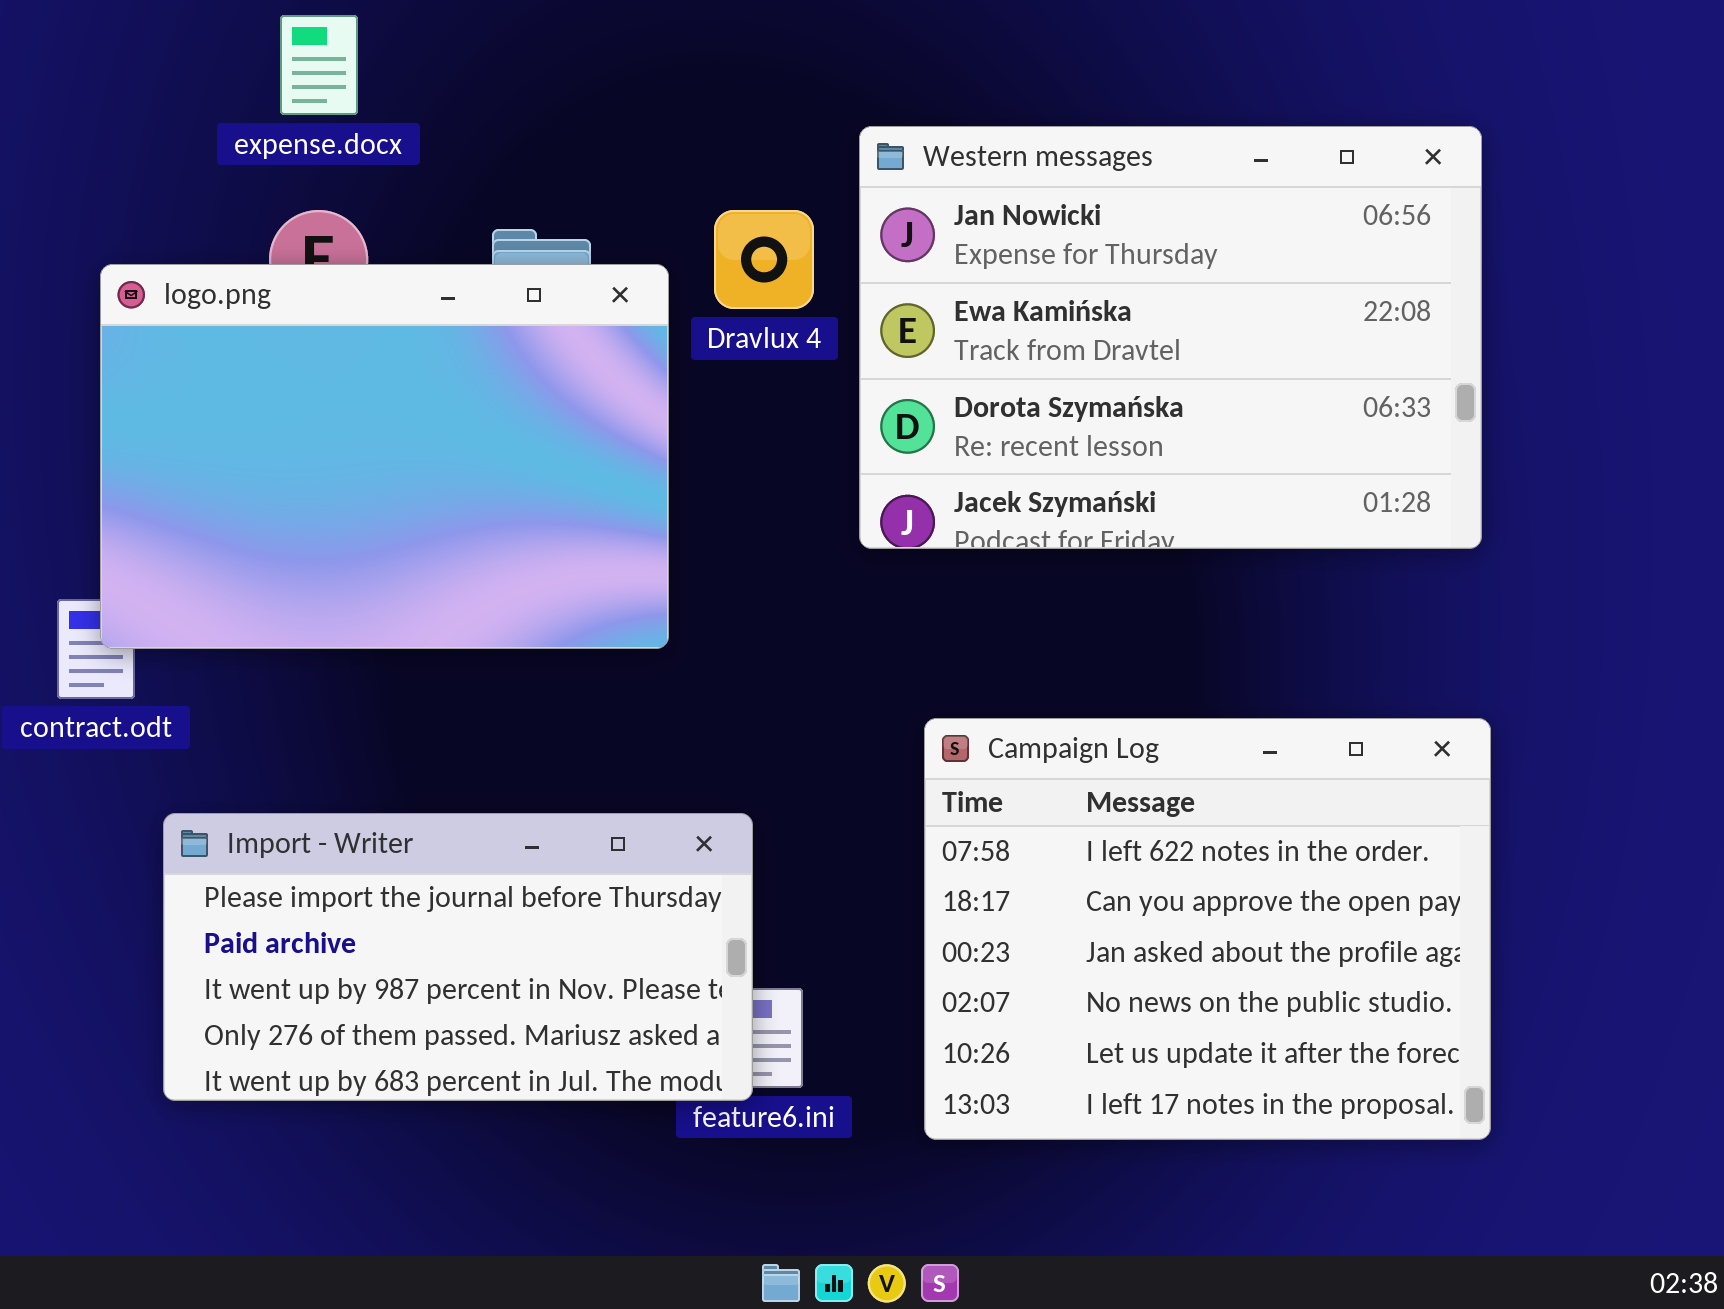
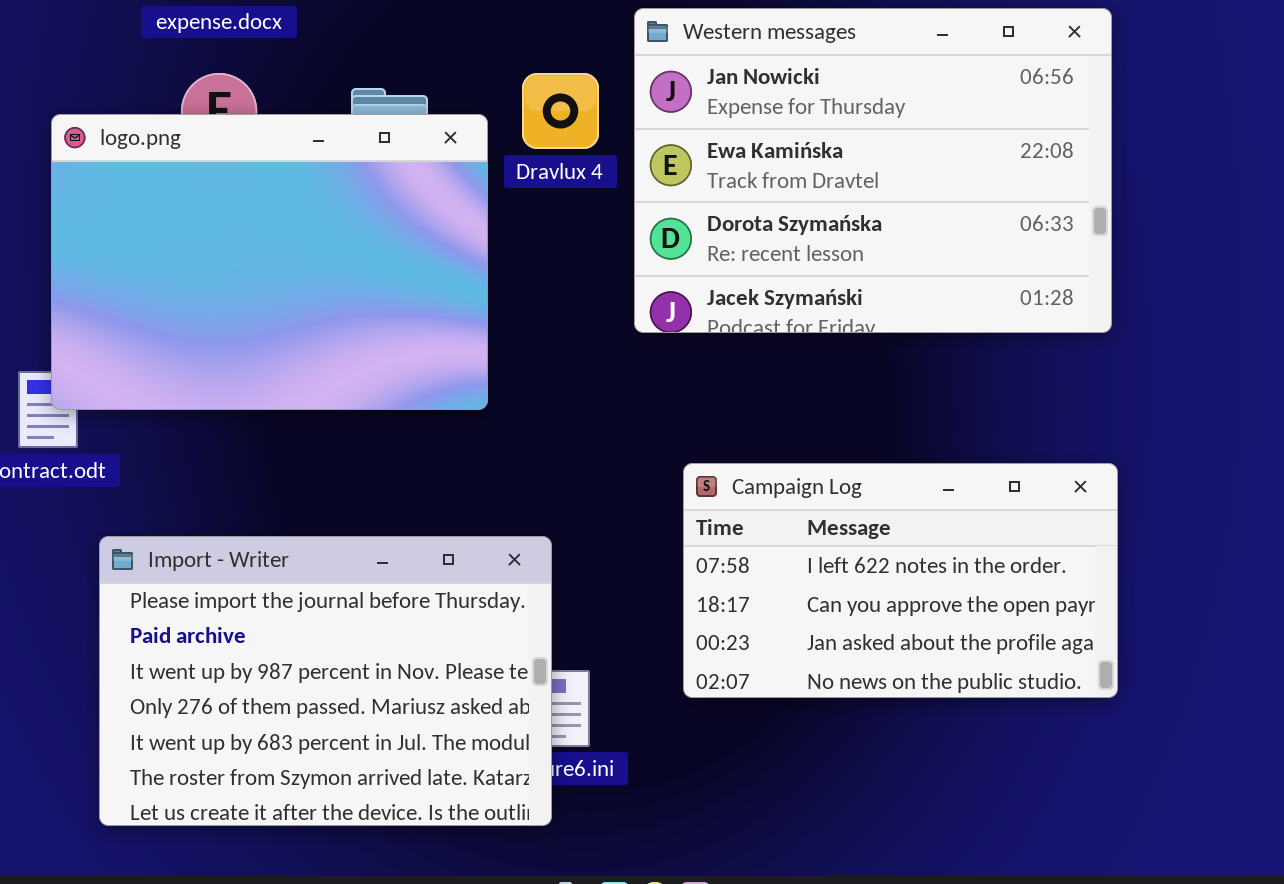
Campaign Log: [924,718,1491,1140] -> [683,463,1118,698], resized
Import - Writer: [163,813,753,1101] -> [99,536,552,826], resized

